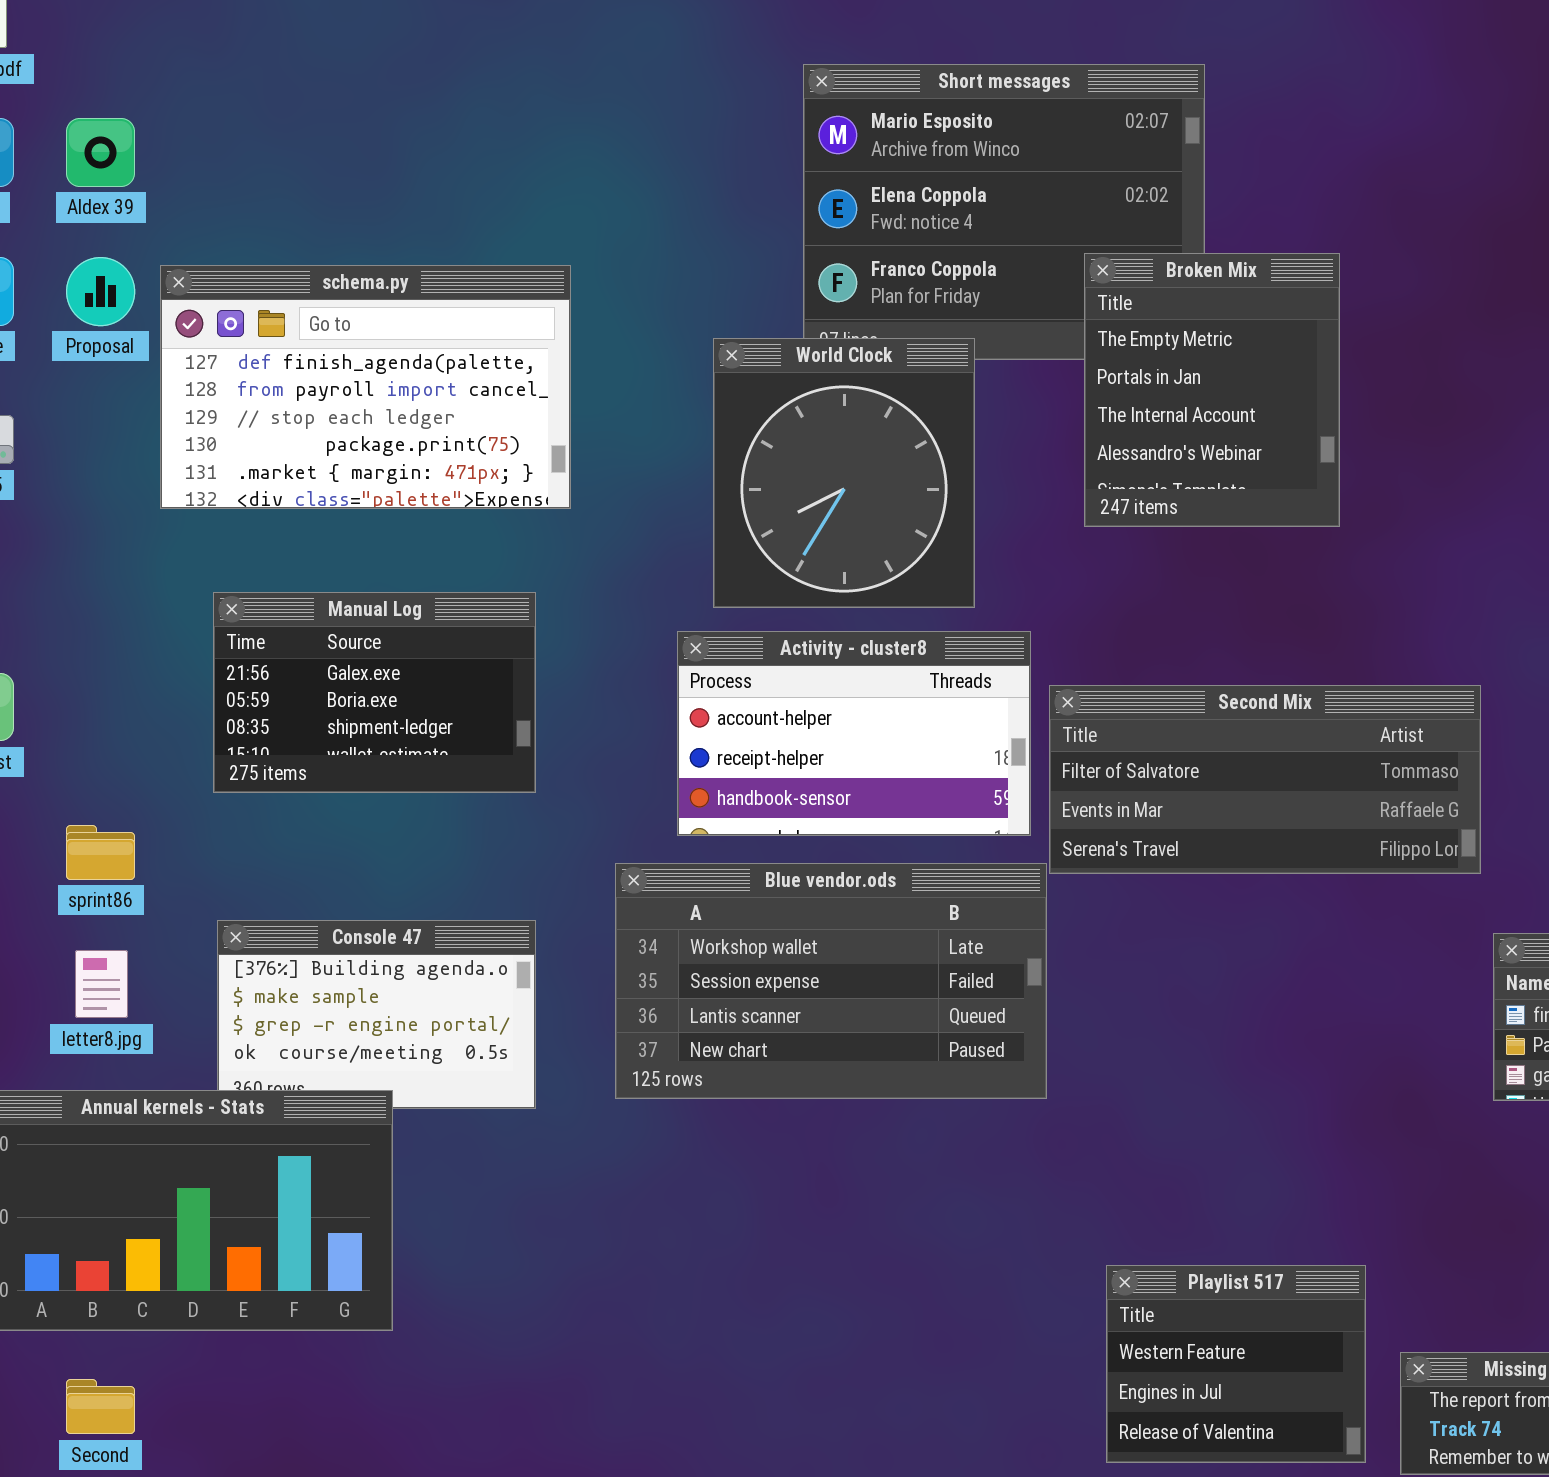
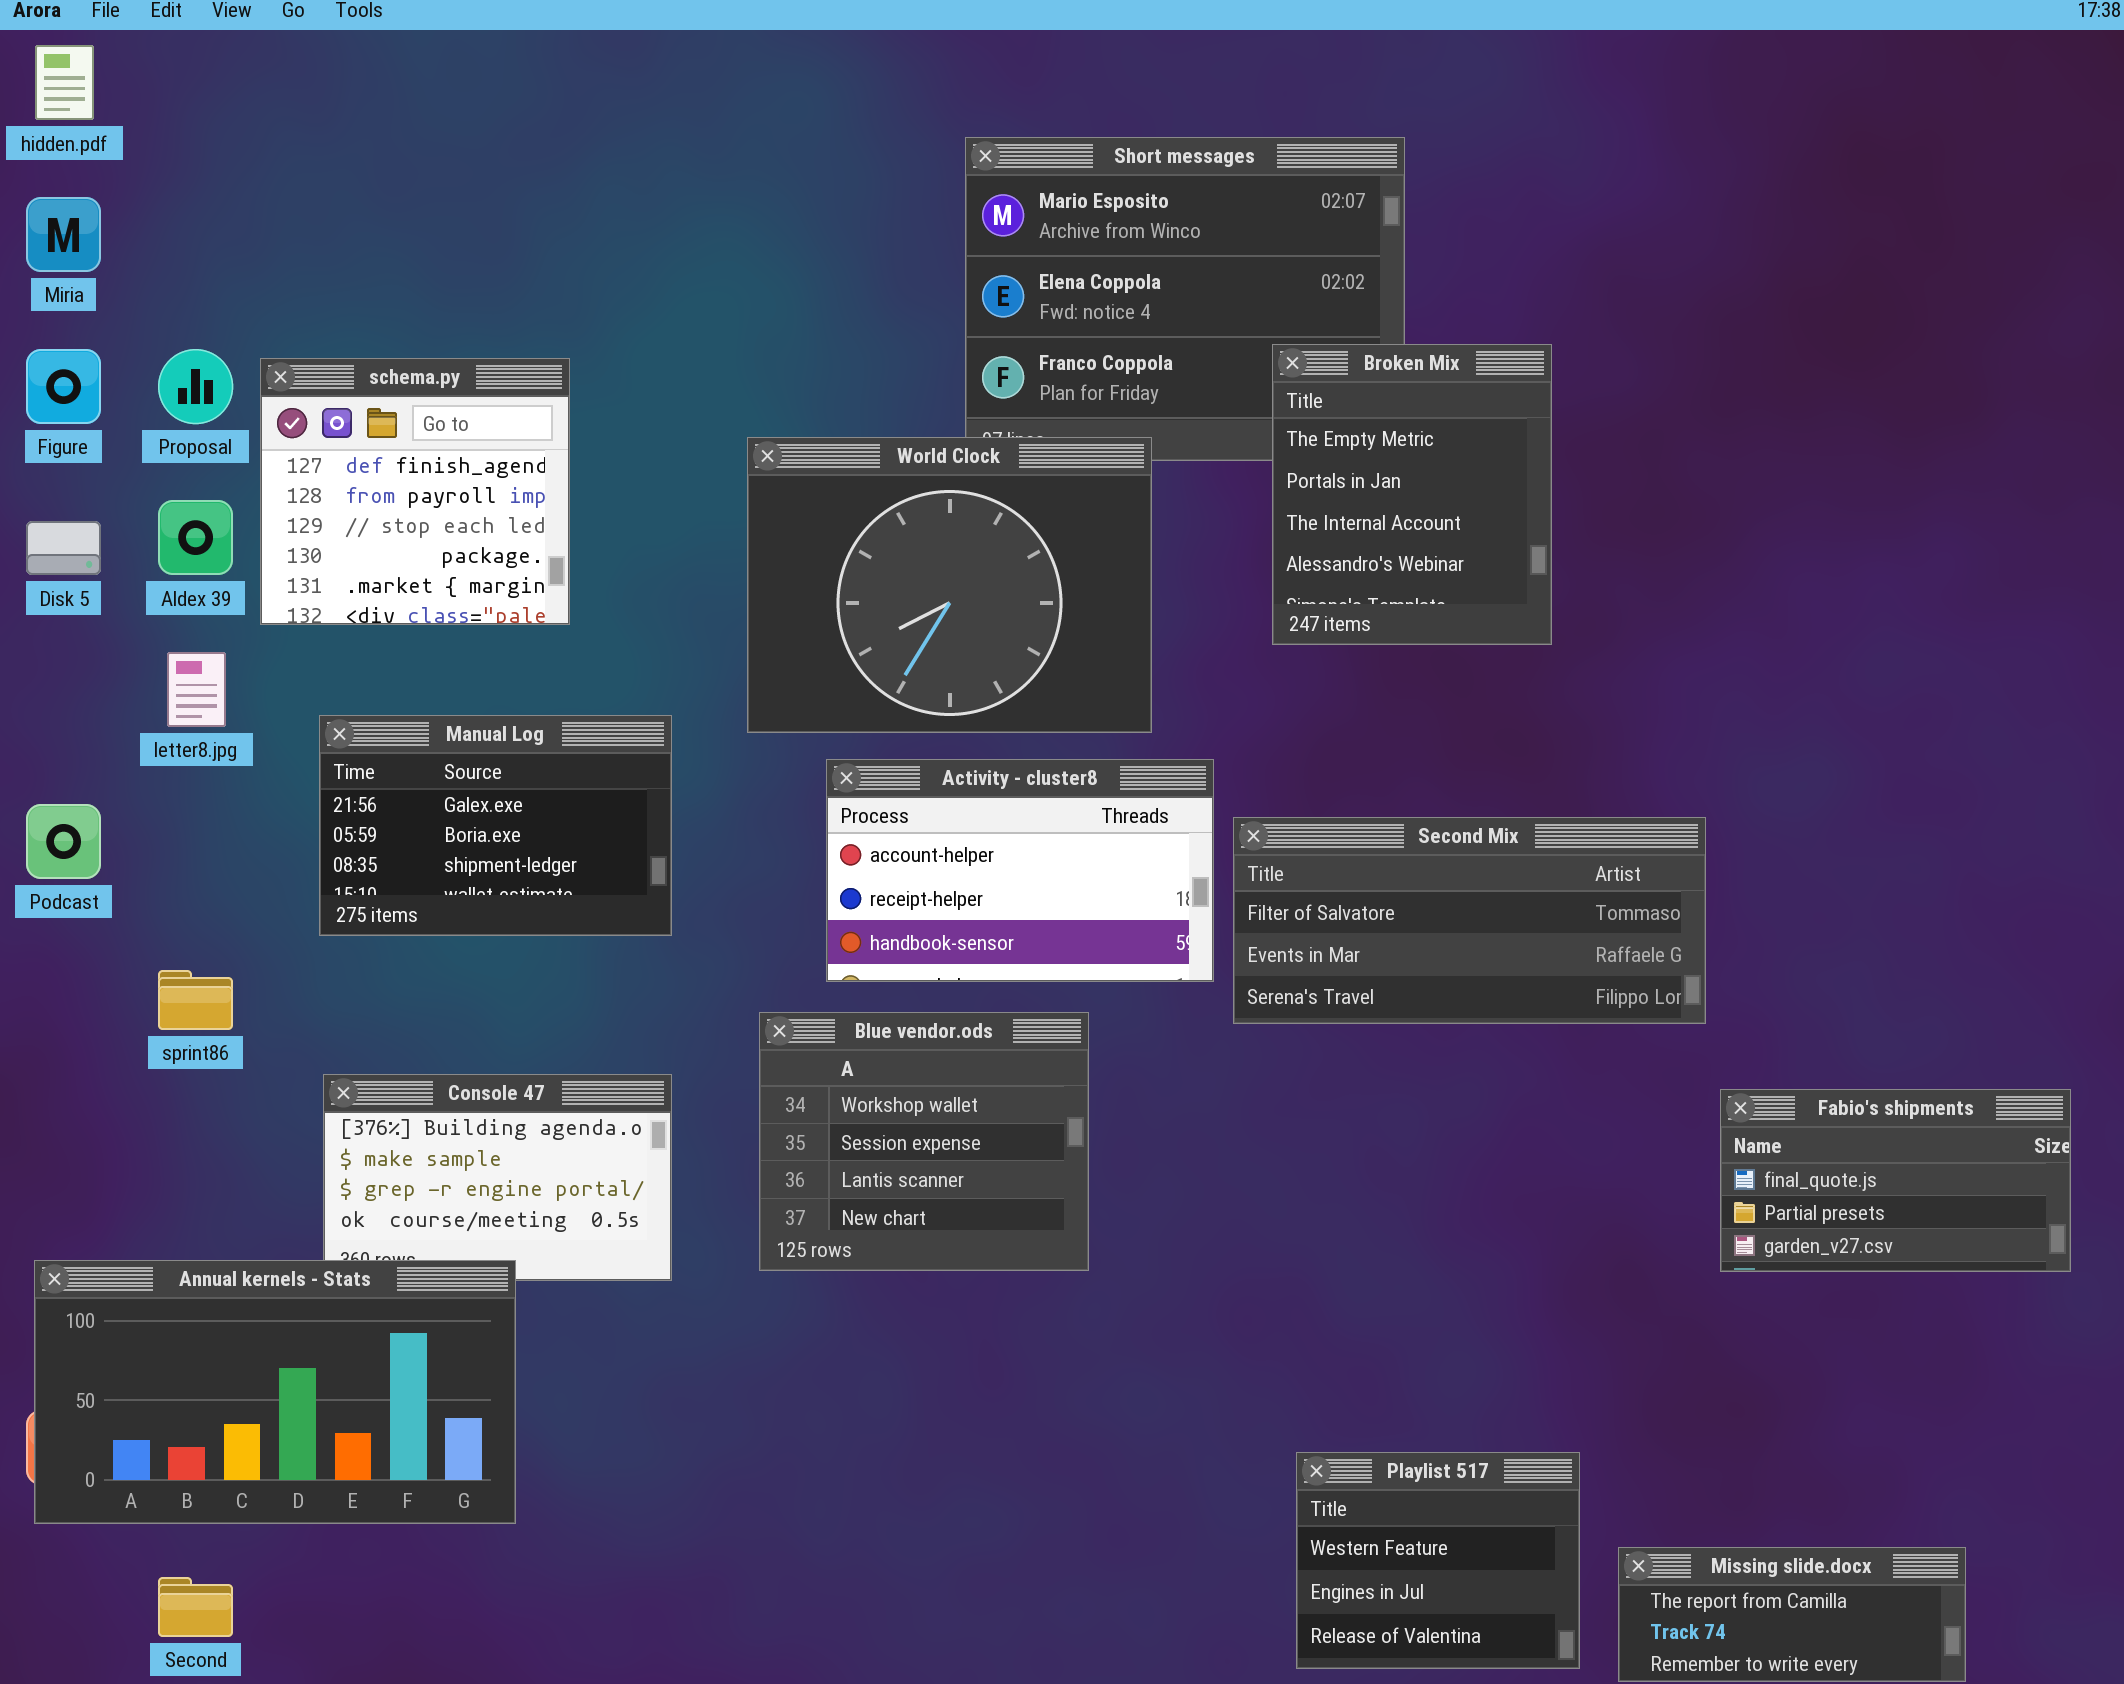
Aldex 39: [66,118,135,187] -> [158,500,233,575], moved
schema.py: [160,265,571,509] -> [260,358,570,625], resized
World Clock: [713,338,975,608] -> [747,437,1152,733], resized
Blue vendor.ods: [615,863,1047,1099] -> [759,1012,1089,1271], resized
letter8.jpg: [75,950,128,1018] -> [167,652,226,727], moved

